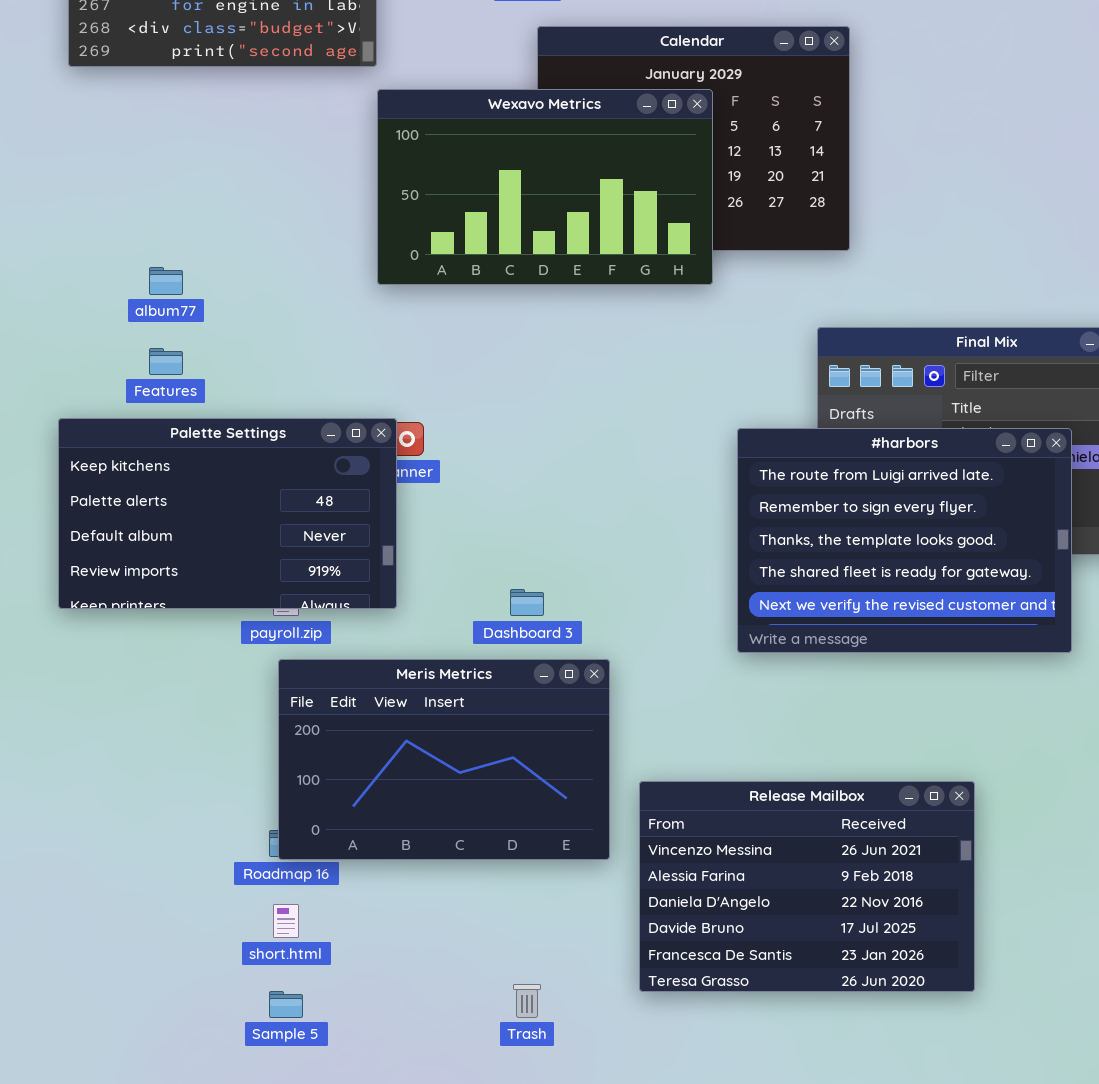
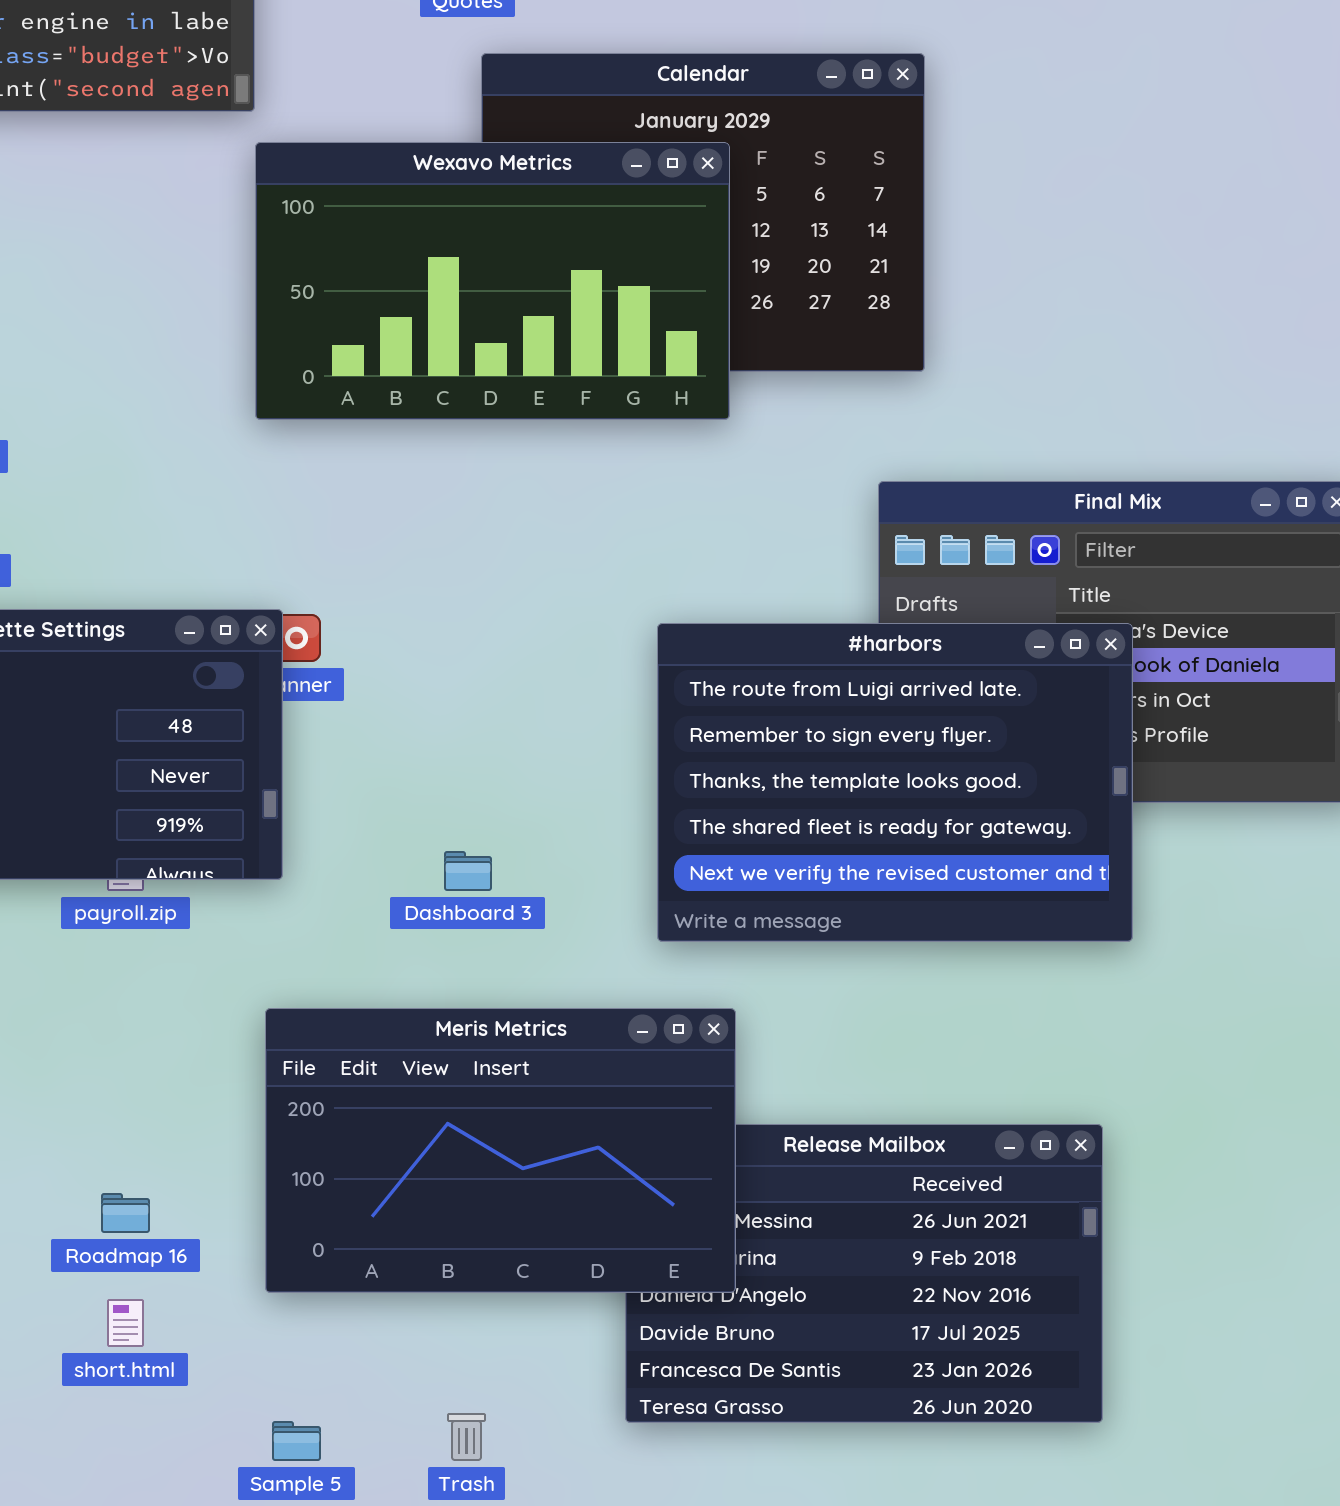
#harbors: [737,428,1072,653] -> [657,623,1133,942], moved
Meris Metrics: [278,659,610,860] -> [265,1008,736,1293], moved
Sample 5: [269,991,303,1018] -> [272,1421,321,1461], moved

